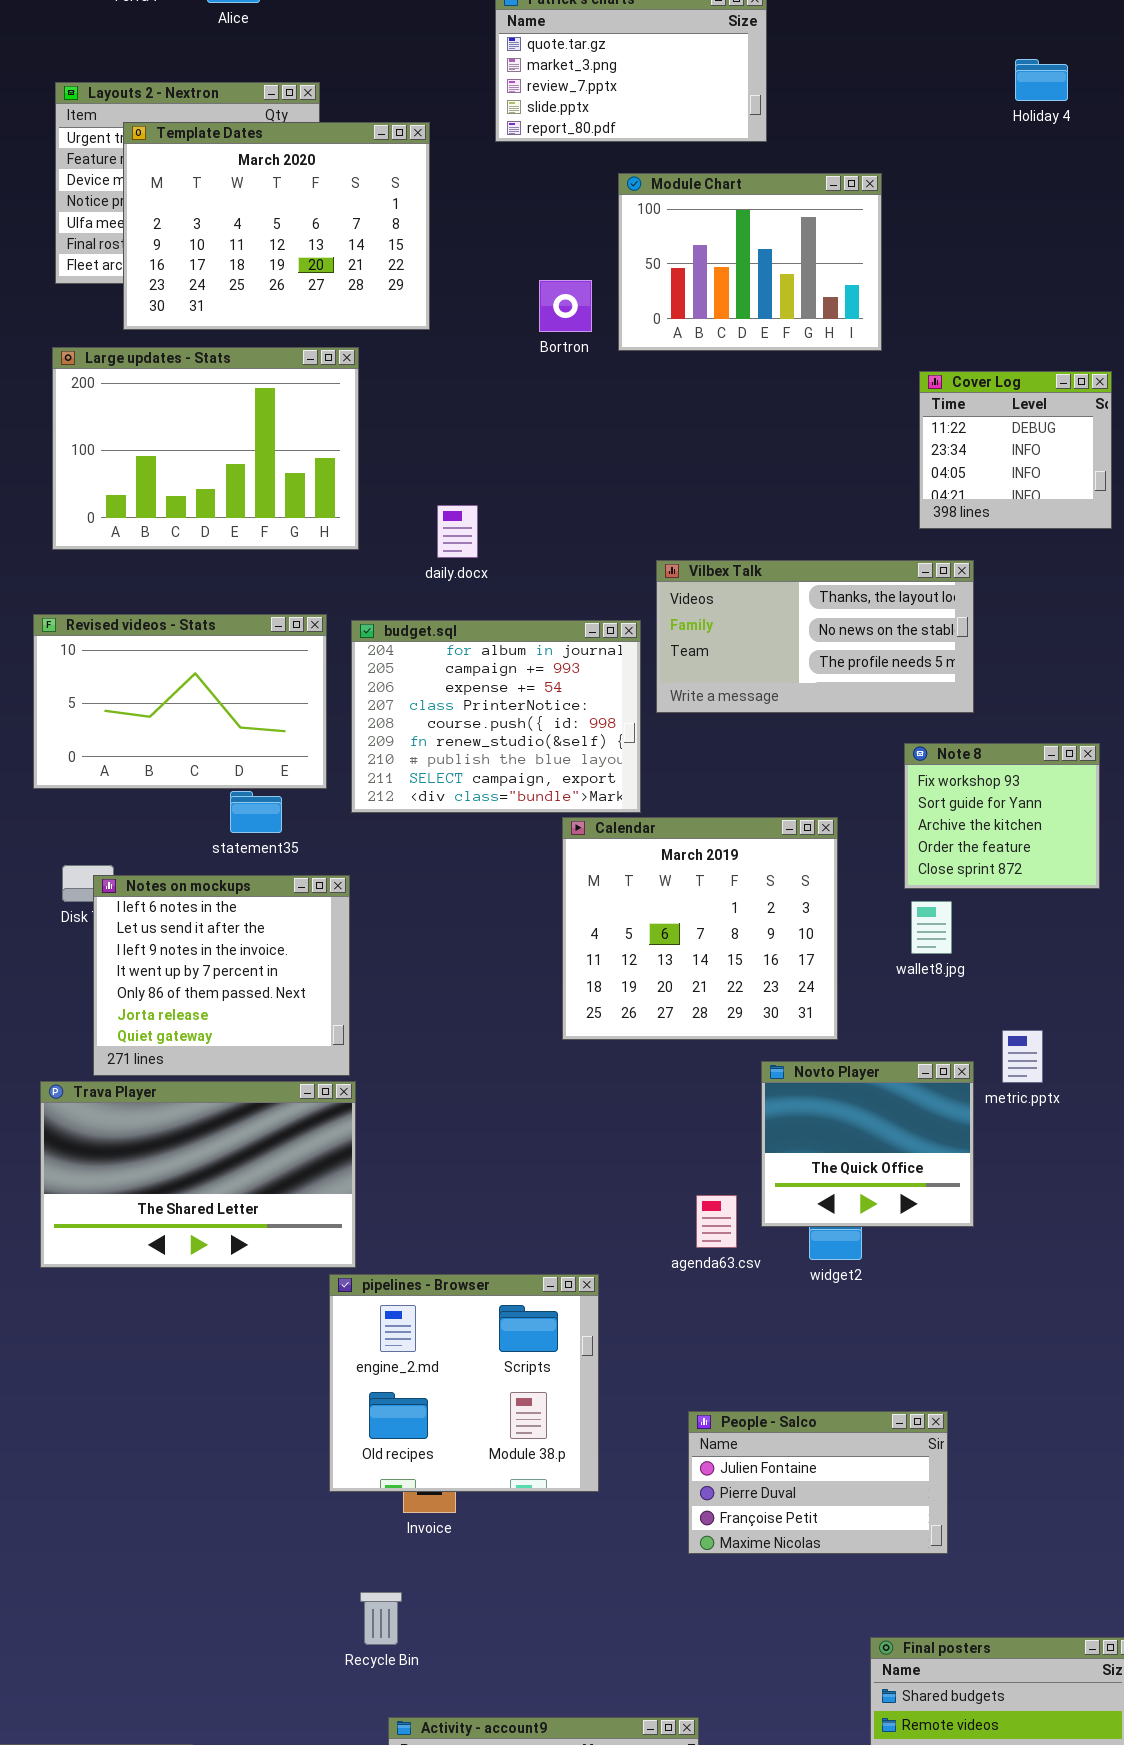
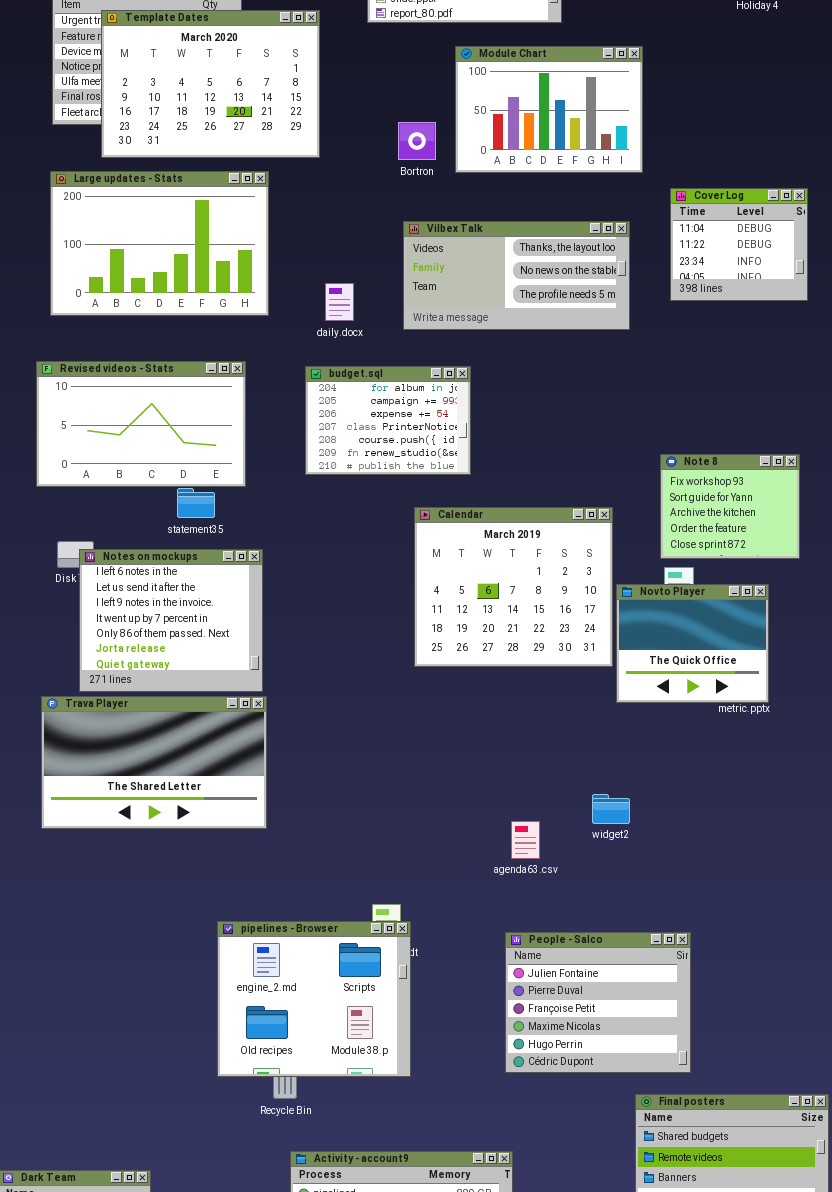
Cover Log: [919,371,1112,529] -> [670,188,808,301], scrolled up 1 row
Vilbex Talk: [656,560,974,713] -> [403,221,630,330], moved
budget.sql: [351,620,641,813] -> [305,366,471,475], resized
Novto Player: [761,1061,974,1227] -> [616,584,769,703], moved
agenda63.csv: [696,1195,737,1248] -> [511,821,540,859], moved
pipelines - Browser: [329,1274,599,1492] -> [217,921,411,1077], moved
People - Salco: [688,1411,948,1554] -> [505,932,691,1073], resized

